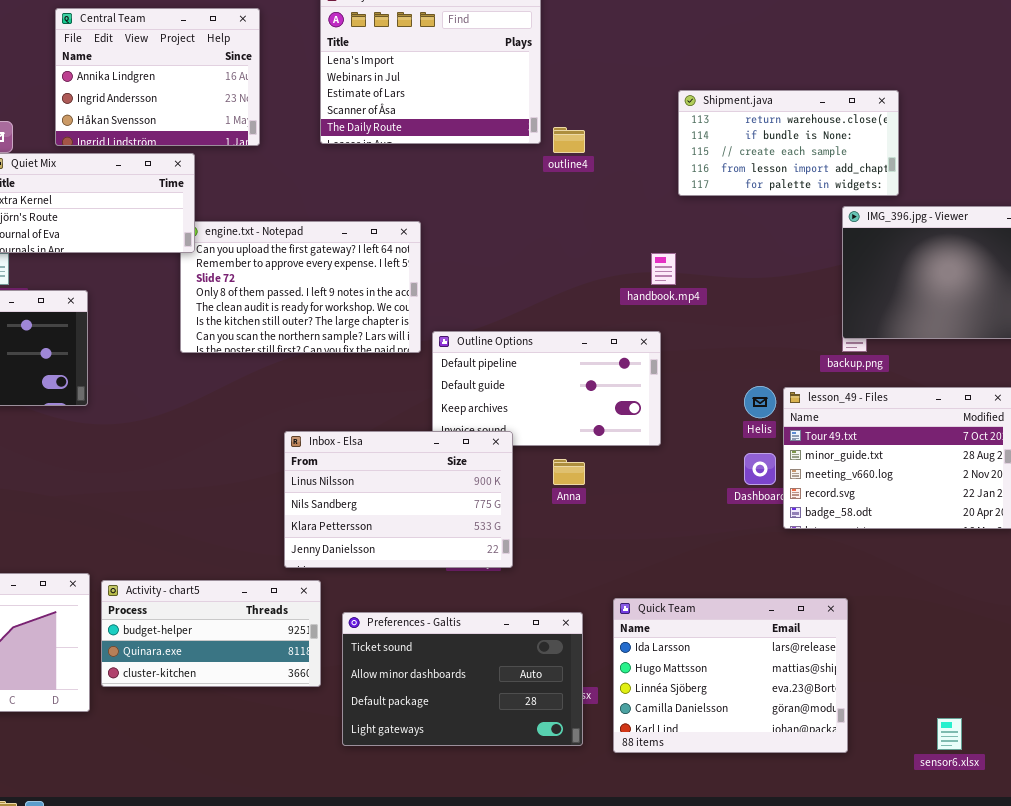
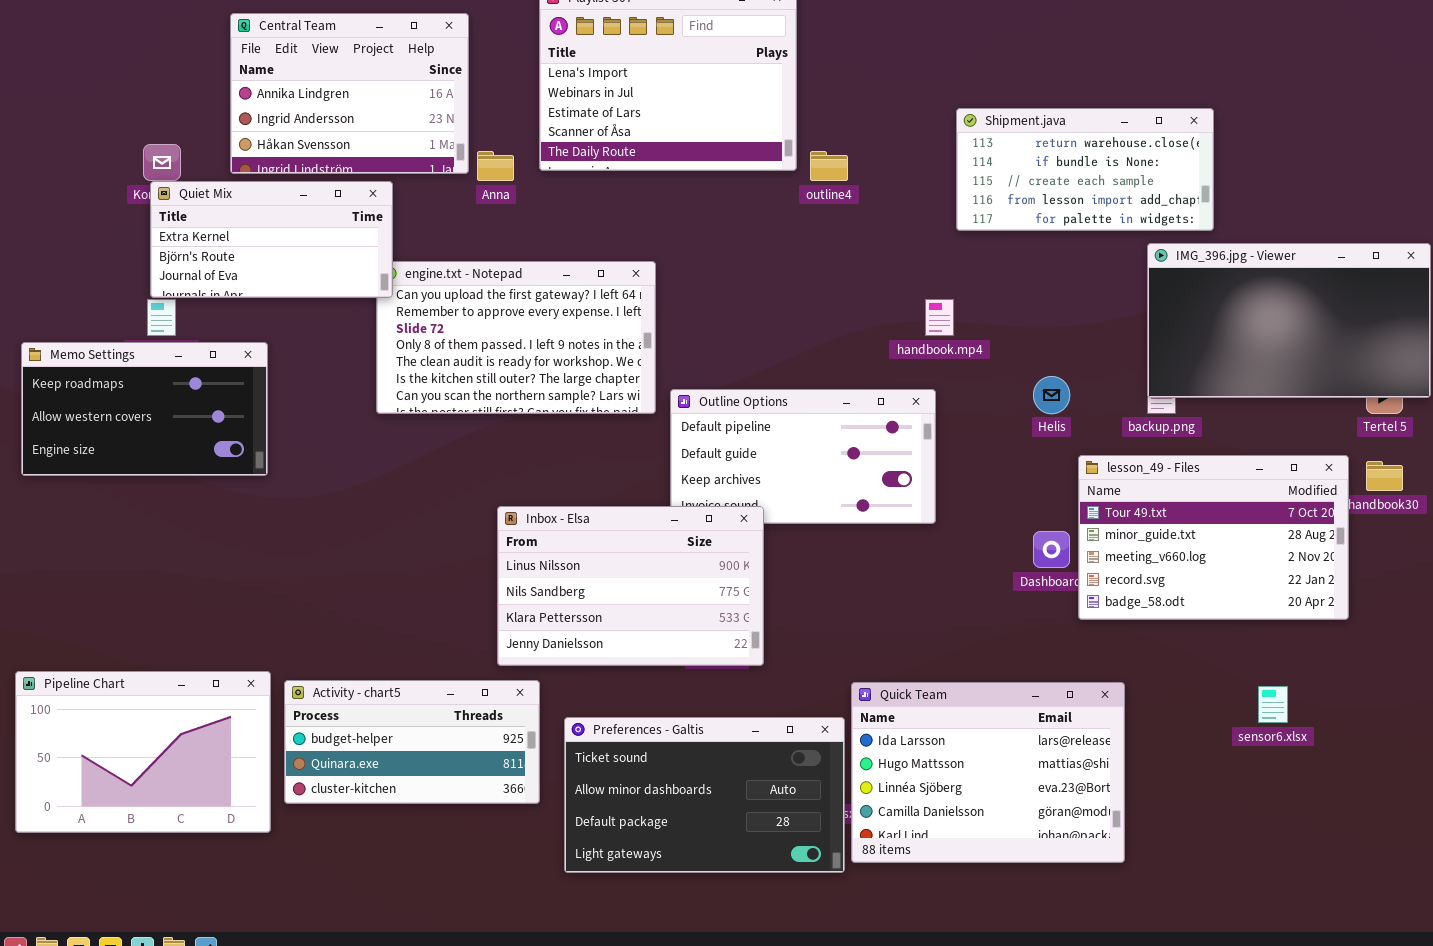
Helis: [744,386,776,418] -> [1033,376,1070,414], moved
Anna: [553,459,585,485] -> [477,151,514,181], moved
Quick Team: [613,598,848,753] -> [851,682,1125,863], moved
sensor6.xlsx: [937,718,962,750] -> [1258,686,1288,723], moved

